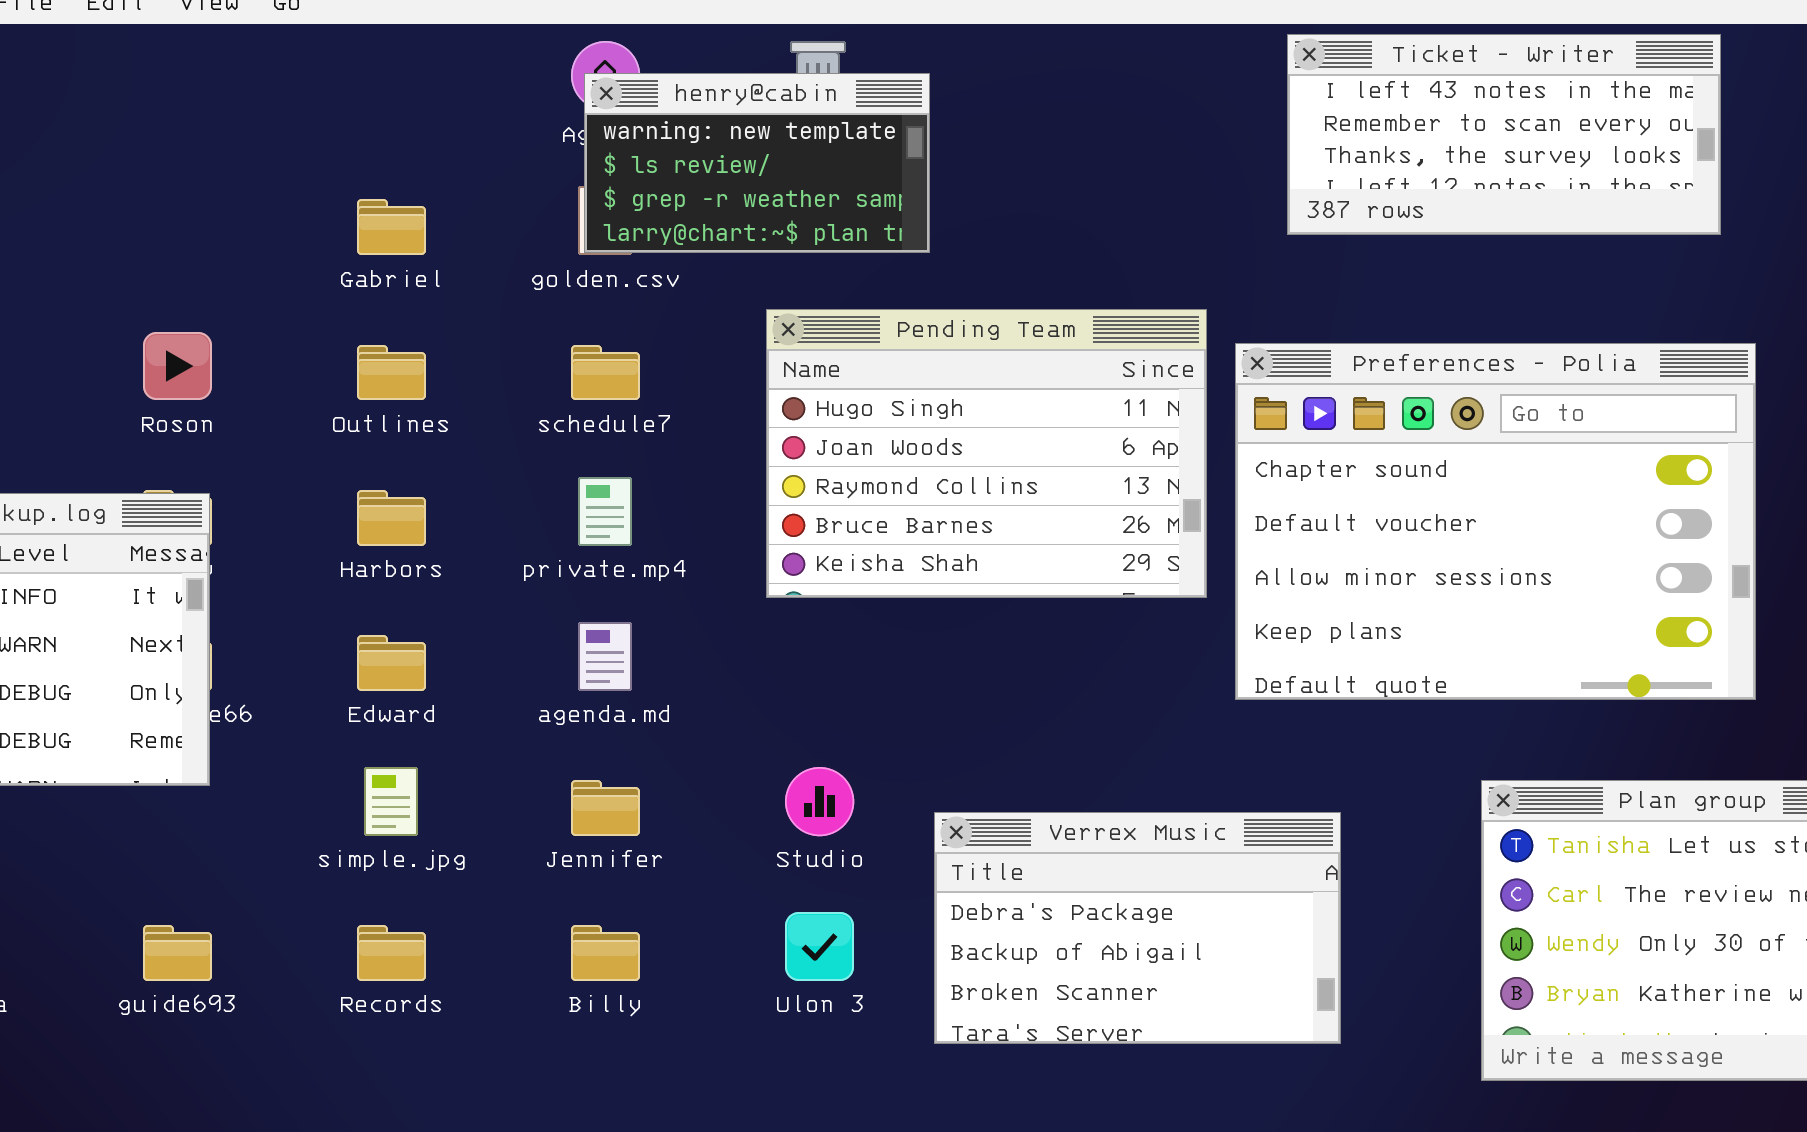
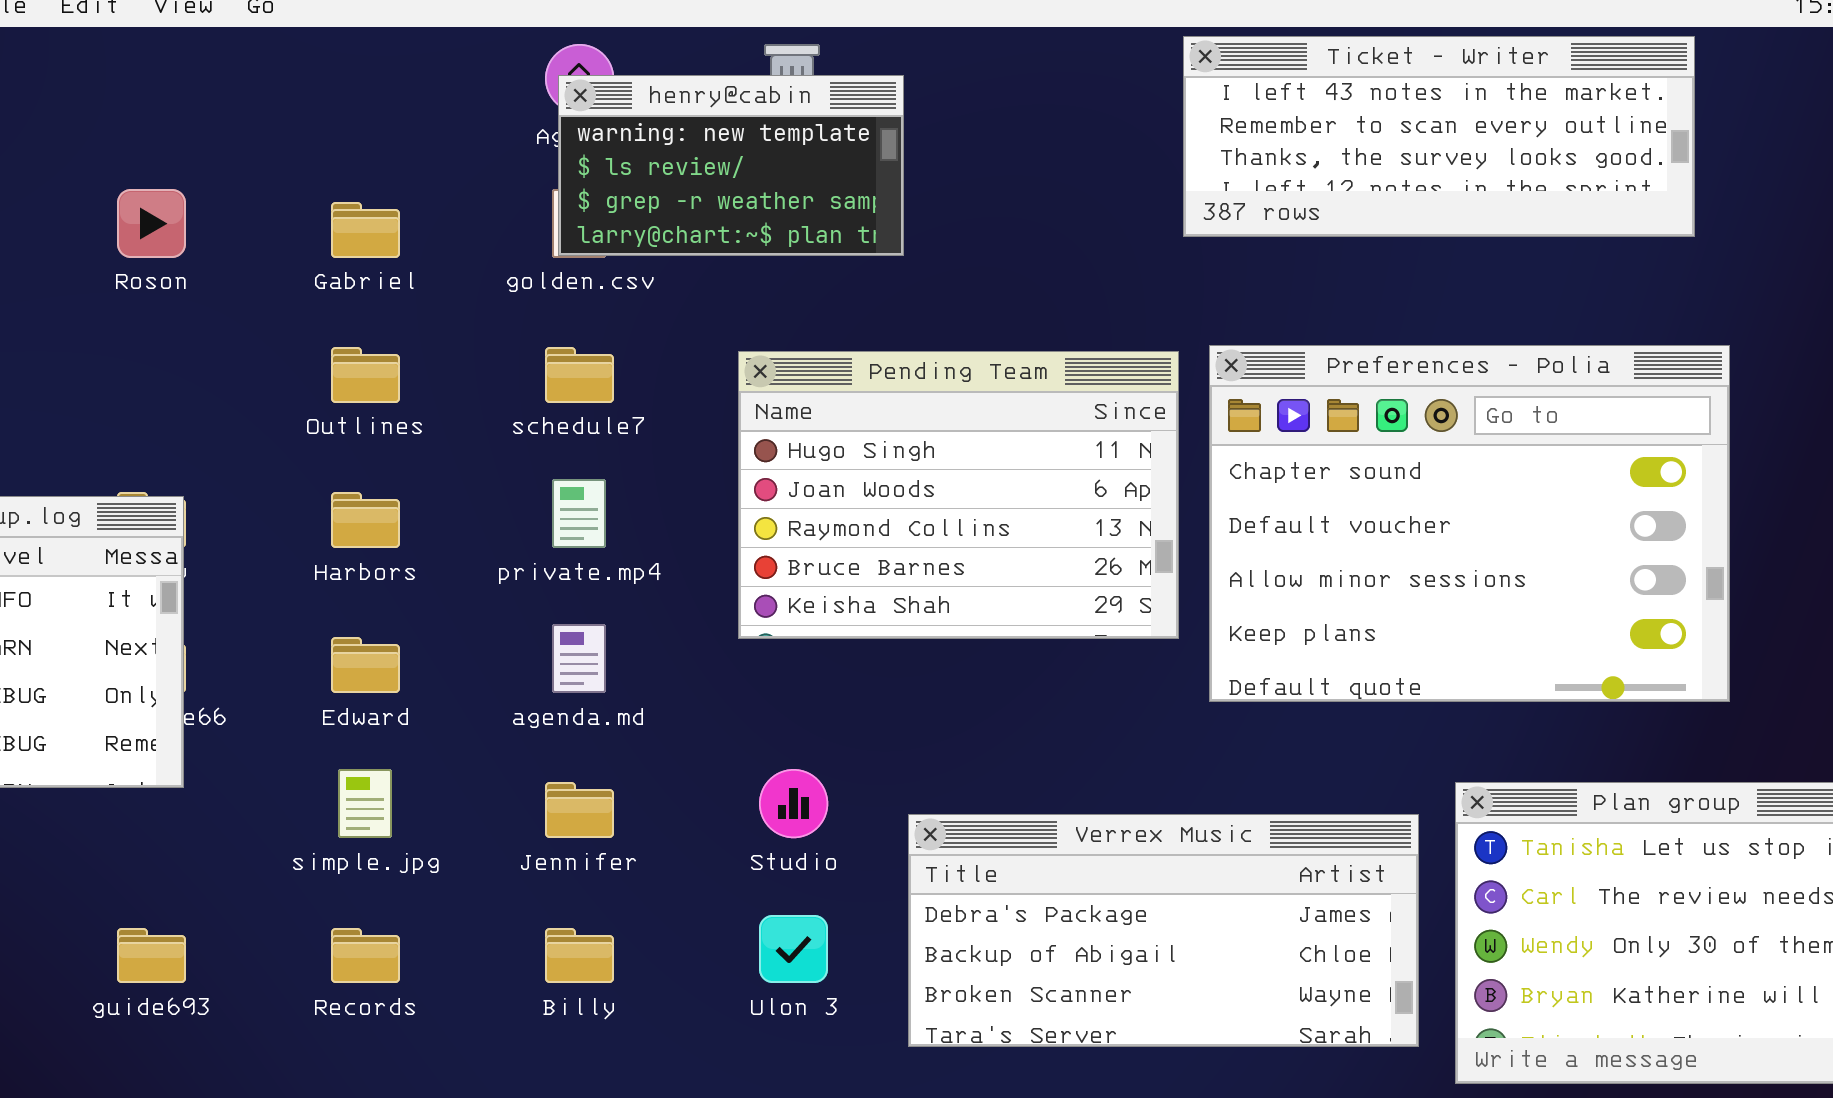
Ticket - Writer: [1287,34,1721,235] -> [1183,36,1695,237], resized
Pending Team: [766,309,1207,598] -> [738,351,1179,639], moved
Roson: [143,332,212,400] -> [117,189,186,258], moved
Verrex Music: [934,812,1341,1044] -> [908,814,1419,1047], resized

